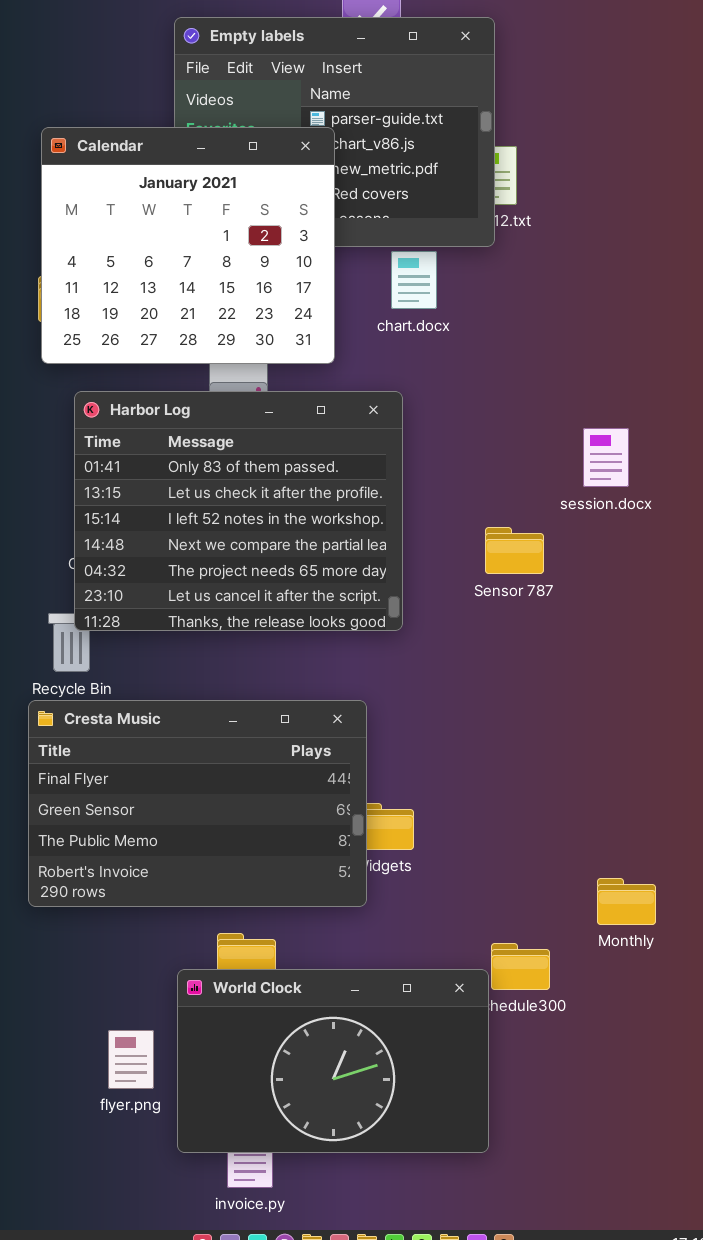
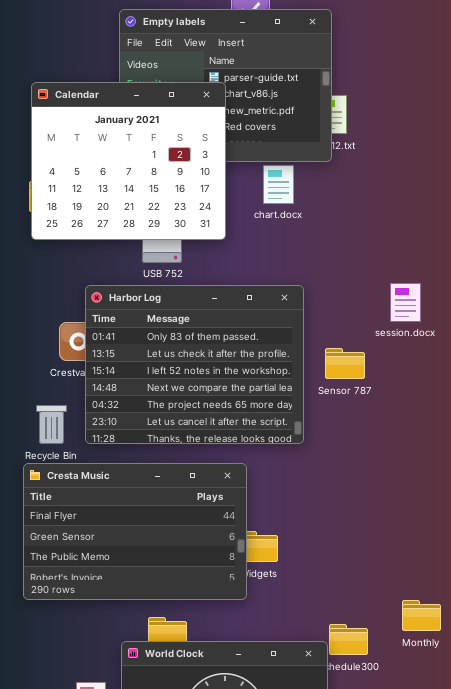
Harbor Log: [74,391,403,631] -> [85,285,304,444], moved
Monthly: [597,878,656,925] -> [402,600,441,631], moved

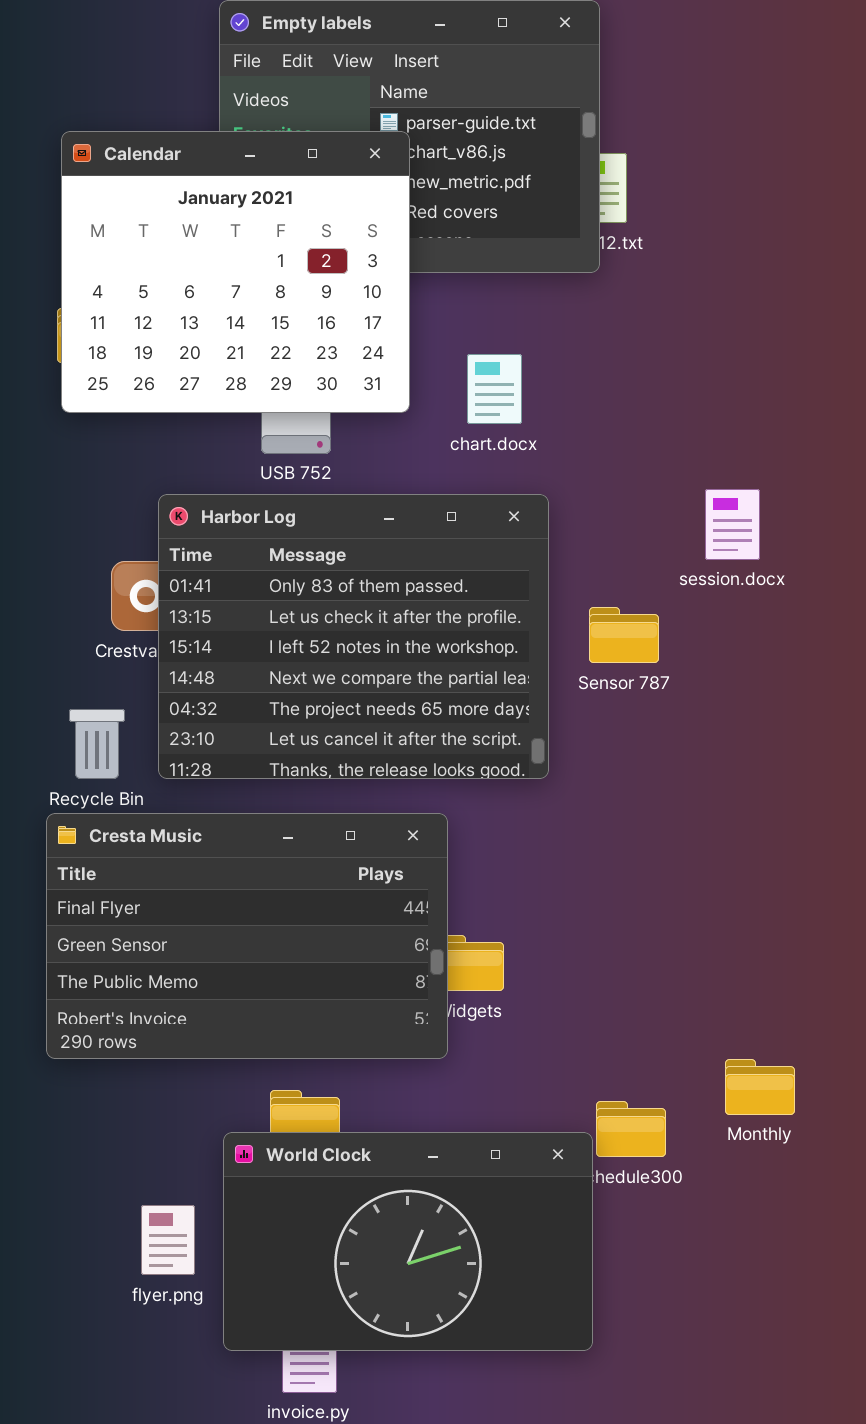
chart.docx: [263,165,294,204] -> [467,354,522,424], moved

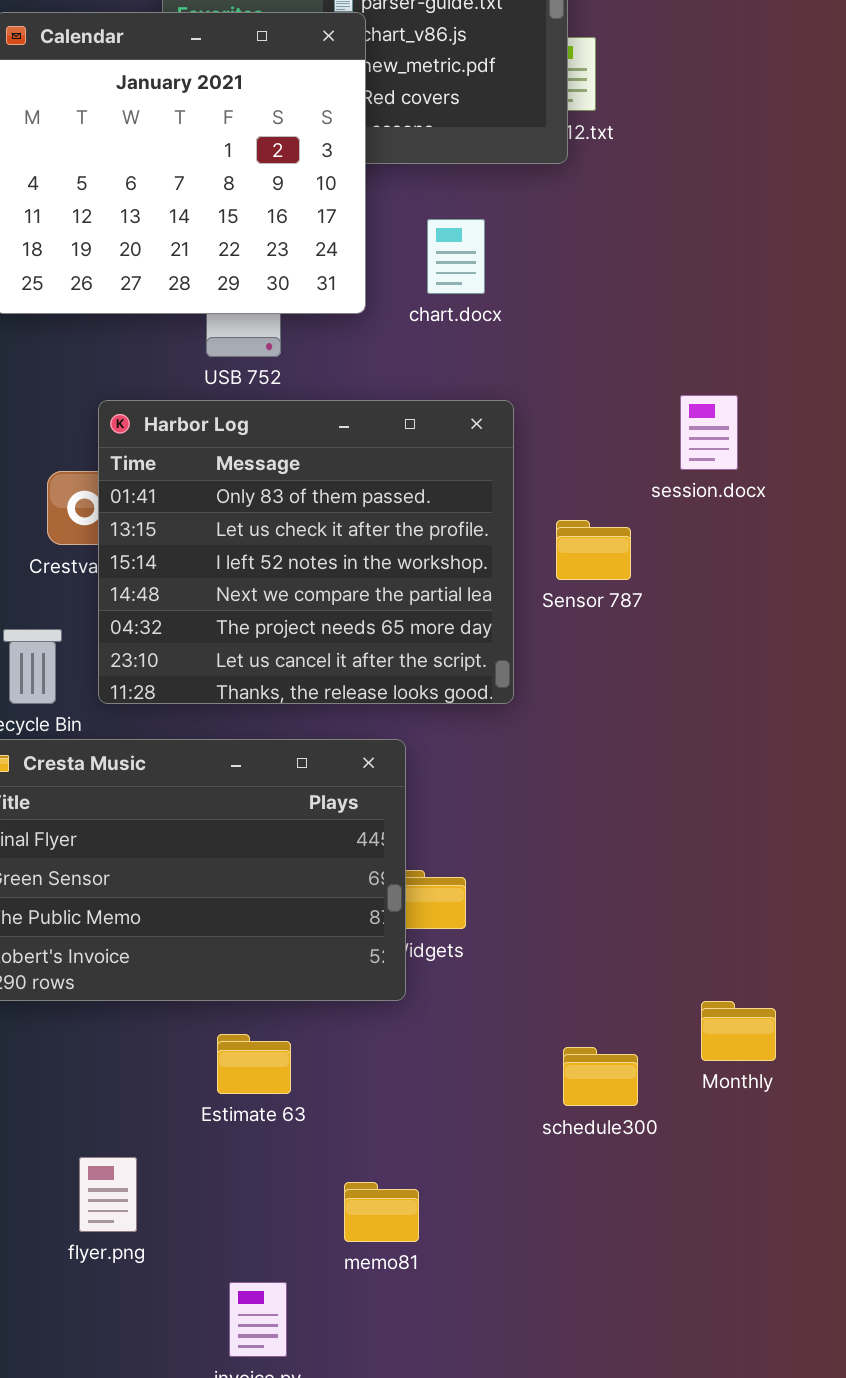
chart.docx: [467,354,522,424] -> [427,219,485,294], moved
World Clock: [223,1132,593,1351] -> none, closed

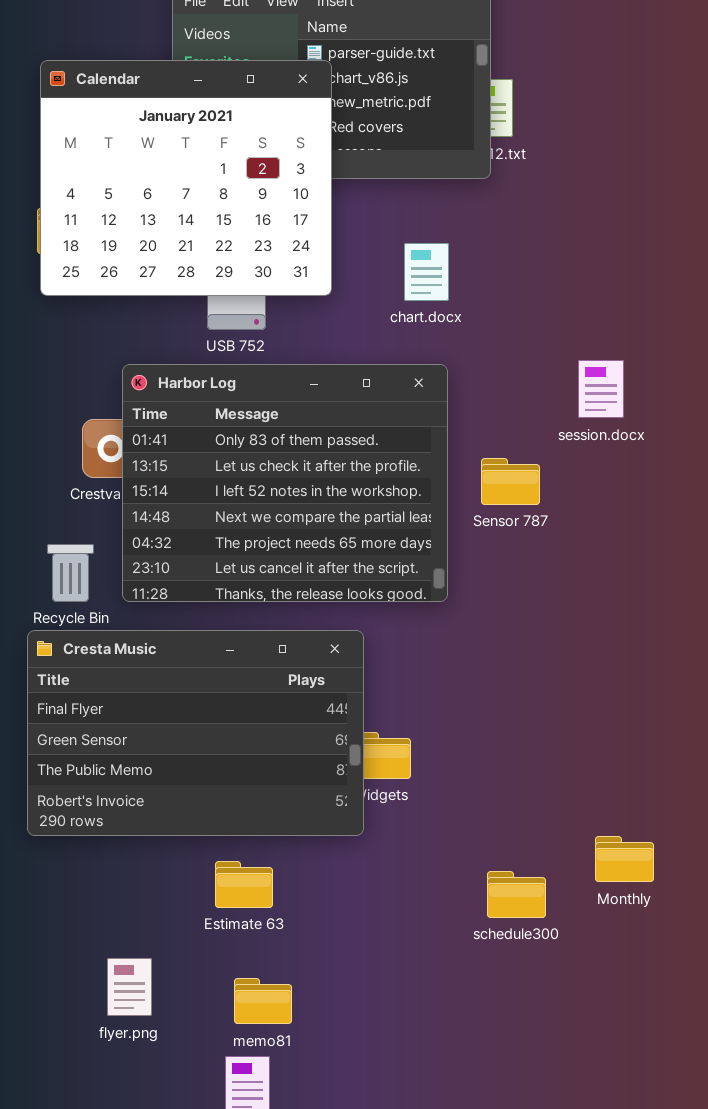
chart.docx: [427,219,485,294] -> [404,243,449,301], moved
memo81: [344,1182,419,1242] -> [234,978,292,1024], moved

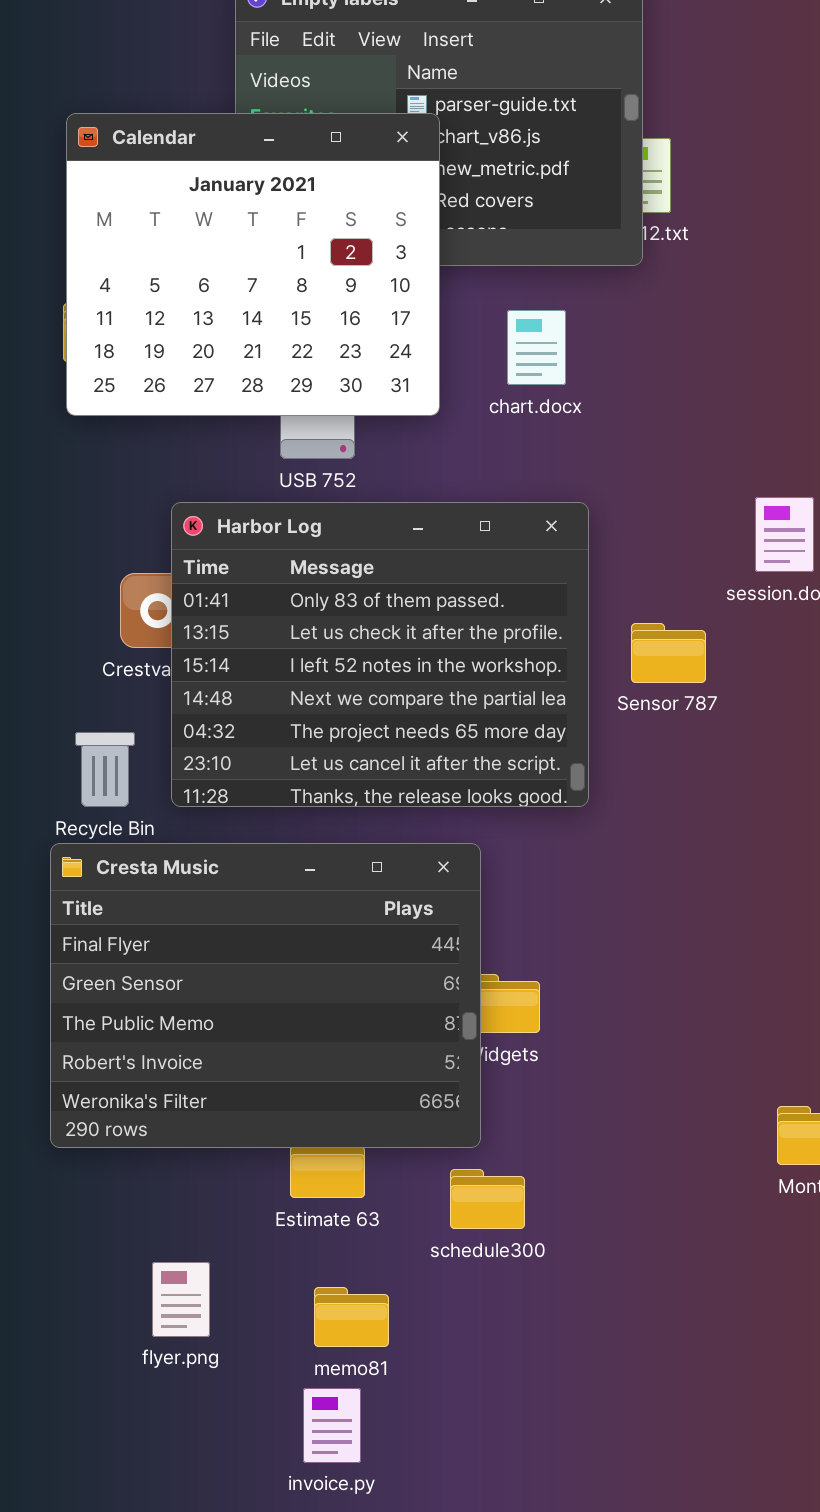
chart.docx: [404,243,449,301] -> [507,310,566,385], moved
Cresta Music: [27,630,364,836] -> [50,843,481,1148], resized
schedule300: [487,871,546,918] -> [450,1169,525,1229], moved

